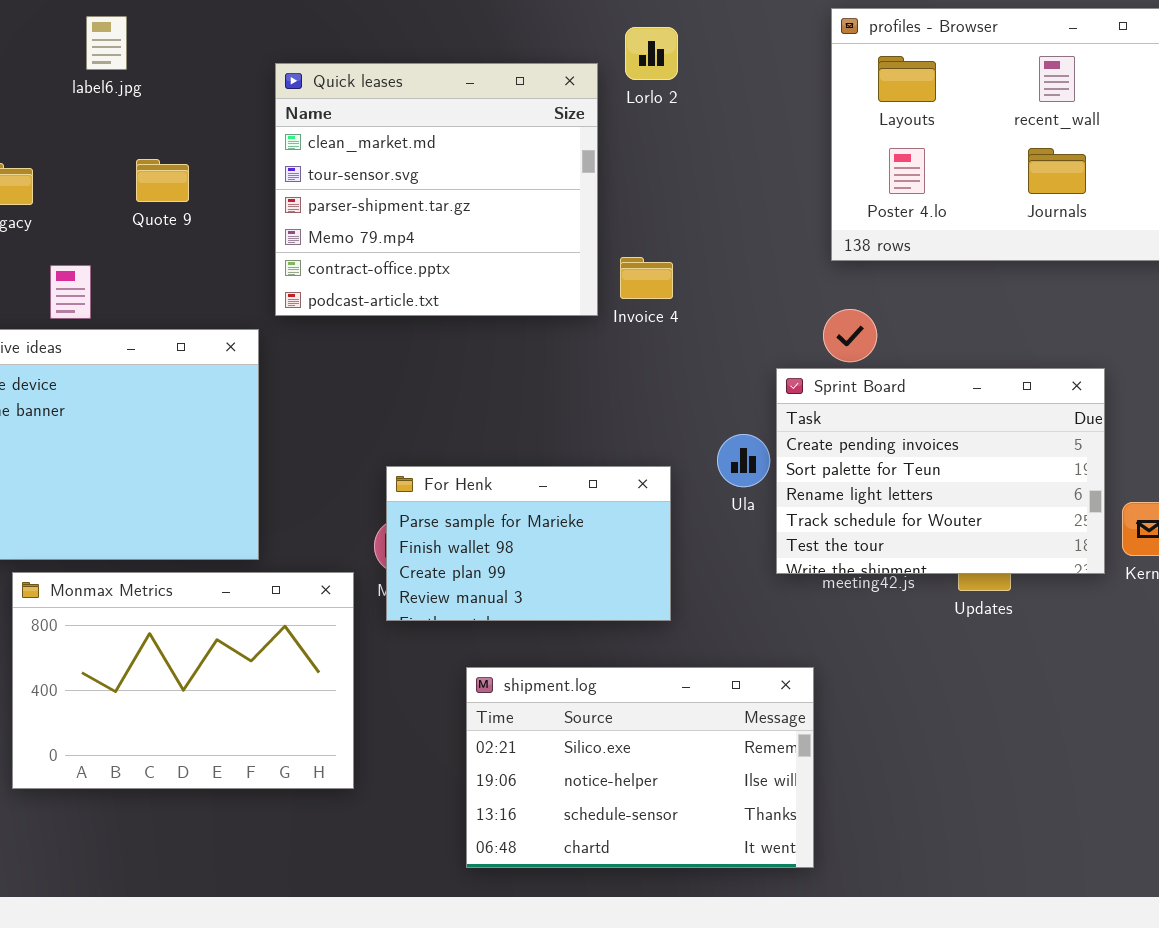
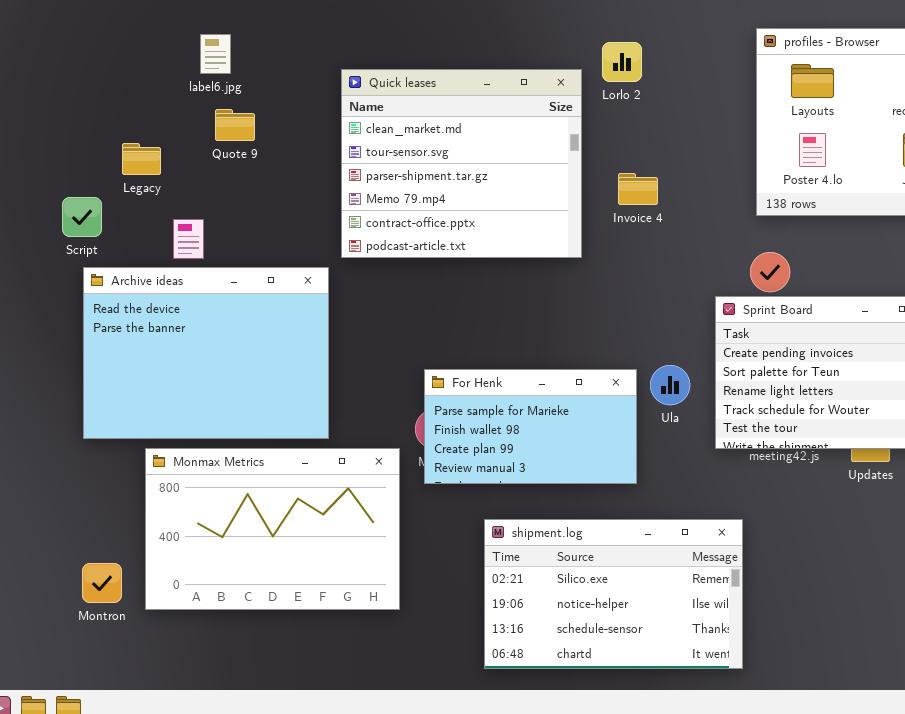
Quote 9: [136,159,189,202] -> [215,109,255,141], moved
Invoice 4: [620,257,673,299] -> [618,173,658,205], moved
Ula: [717,434,770,487] -> [650,365,690,405], moved

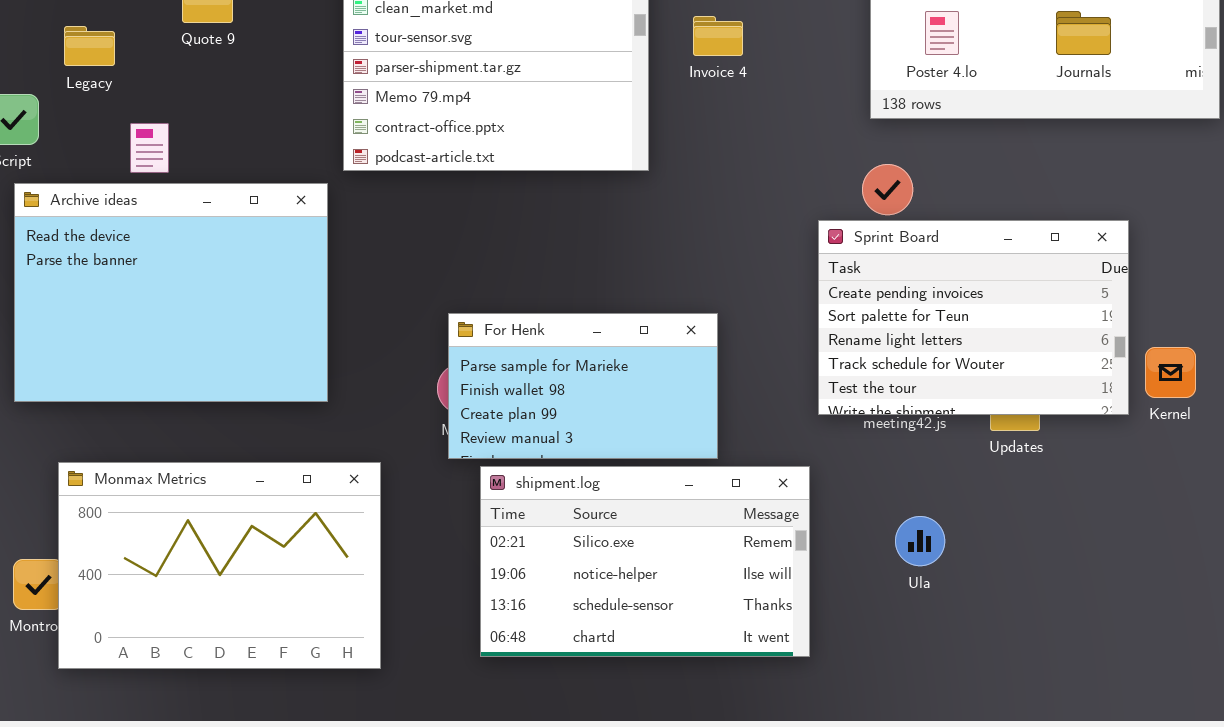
Invoice 4: [618,173,658,205] -> [693,16,743,56], moved
Ula: [650,365,690,405] -> [895,516,945,566], moved
Monmax Metrics: [145,448,400,610] -> [58,462,381,669], moved
shipment.log: [484,519,743,669] -> [480,466,810,657], moved

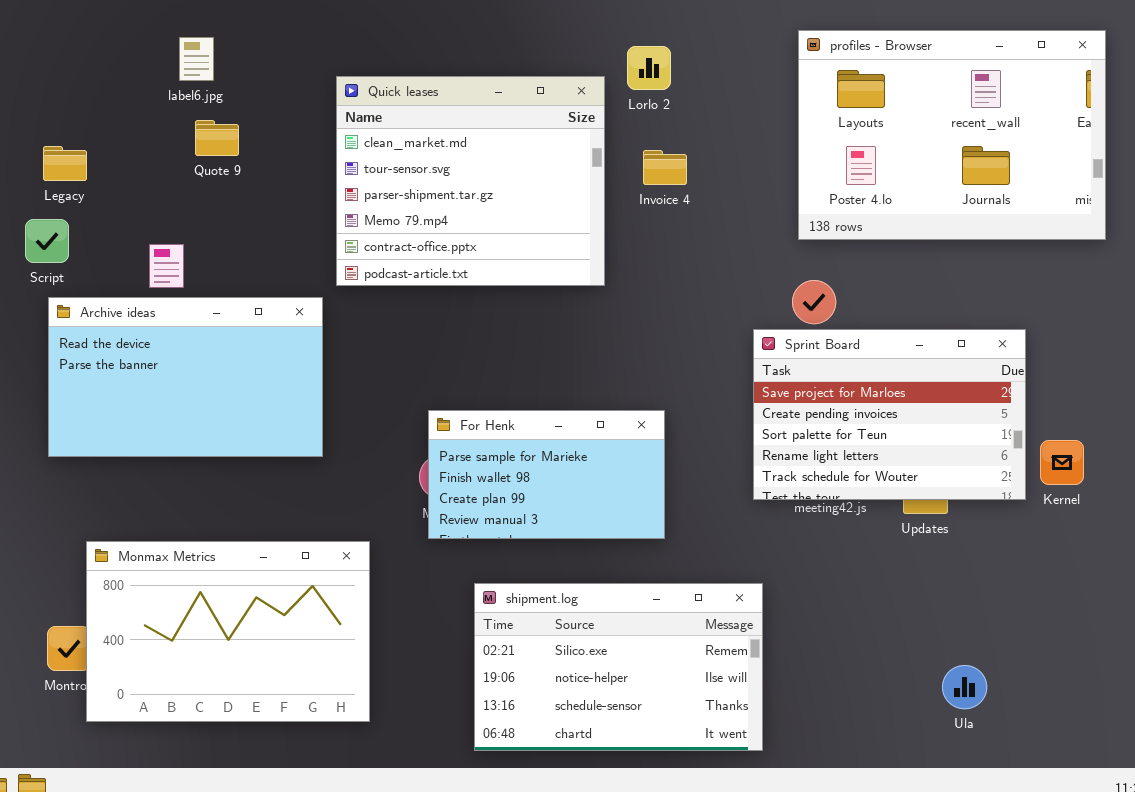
Legacy: [64,26,115,66] -> [43,146,87,181], moved
Archive ideas: [14,183,328,402] -> [48,297,323,457], resized
Sprint Board: [818,220,1129,415] -> [753,329,1026,500], scrolled up 1 row
shipment.log: [480,466,810,657] -> [474,583,763,751], moved
Ula: [895,516,945,566] -> [942,665,987,709], moved

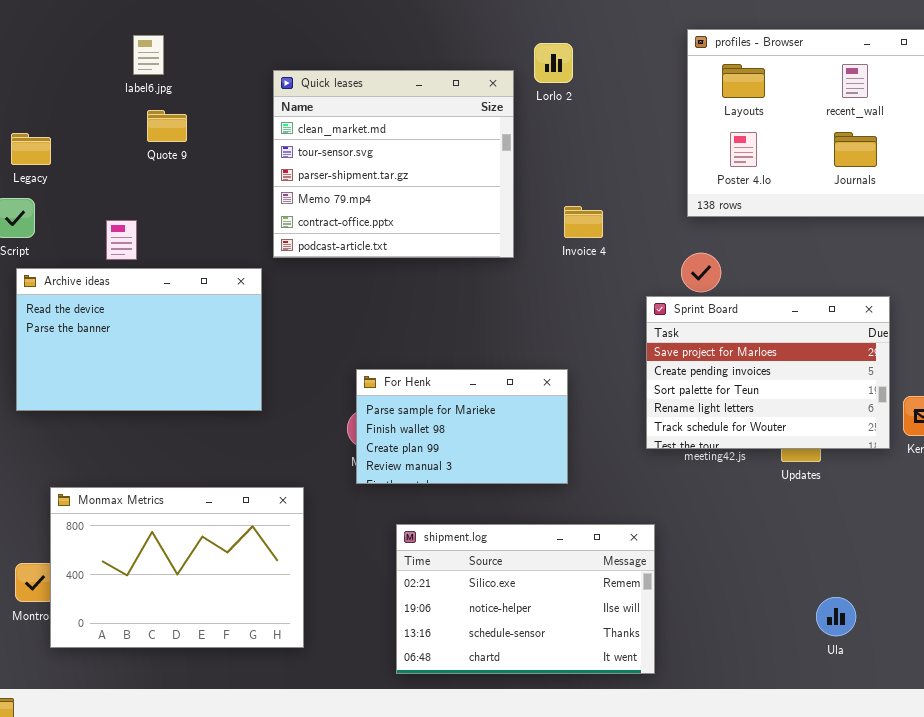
Invoice 4: [643,150,687,185] -> [564,206,603,238], moved

